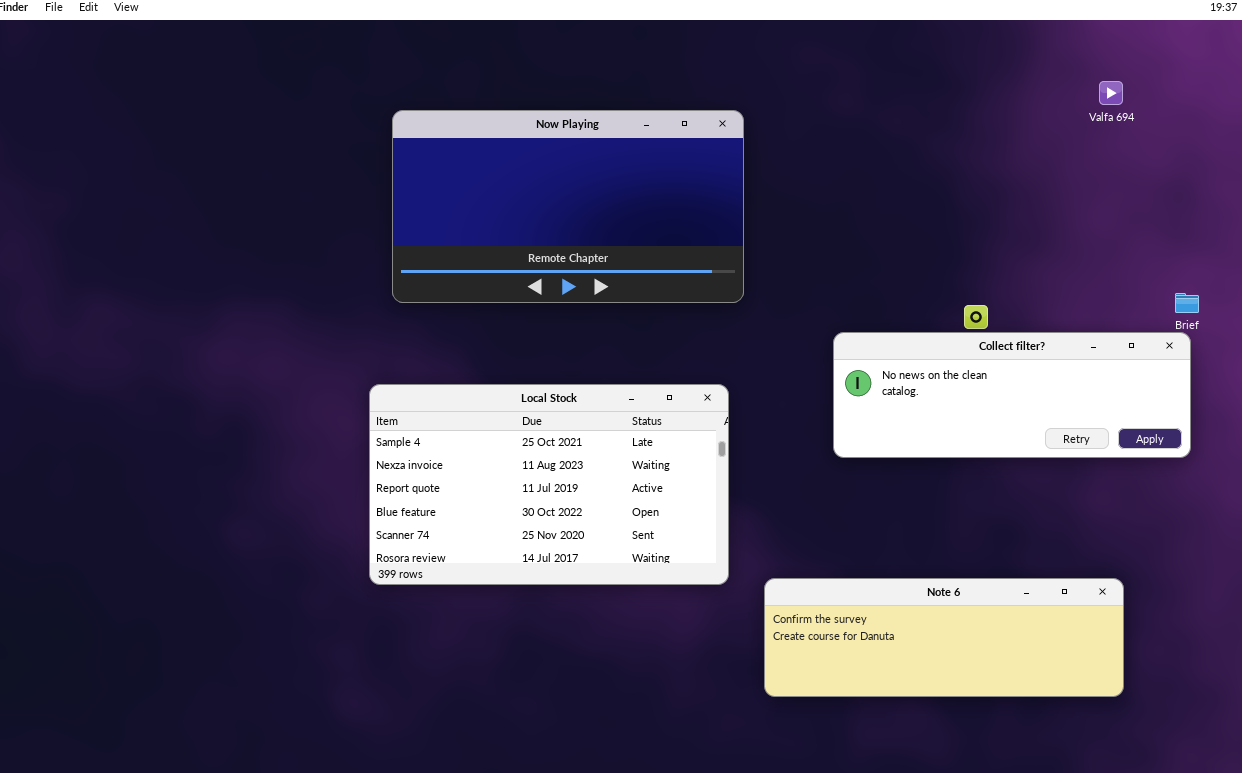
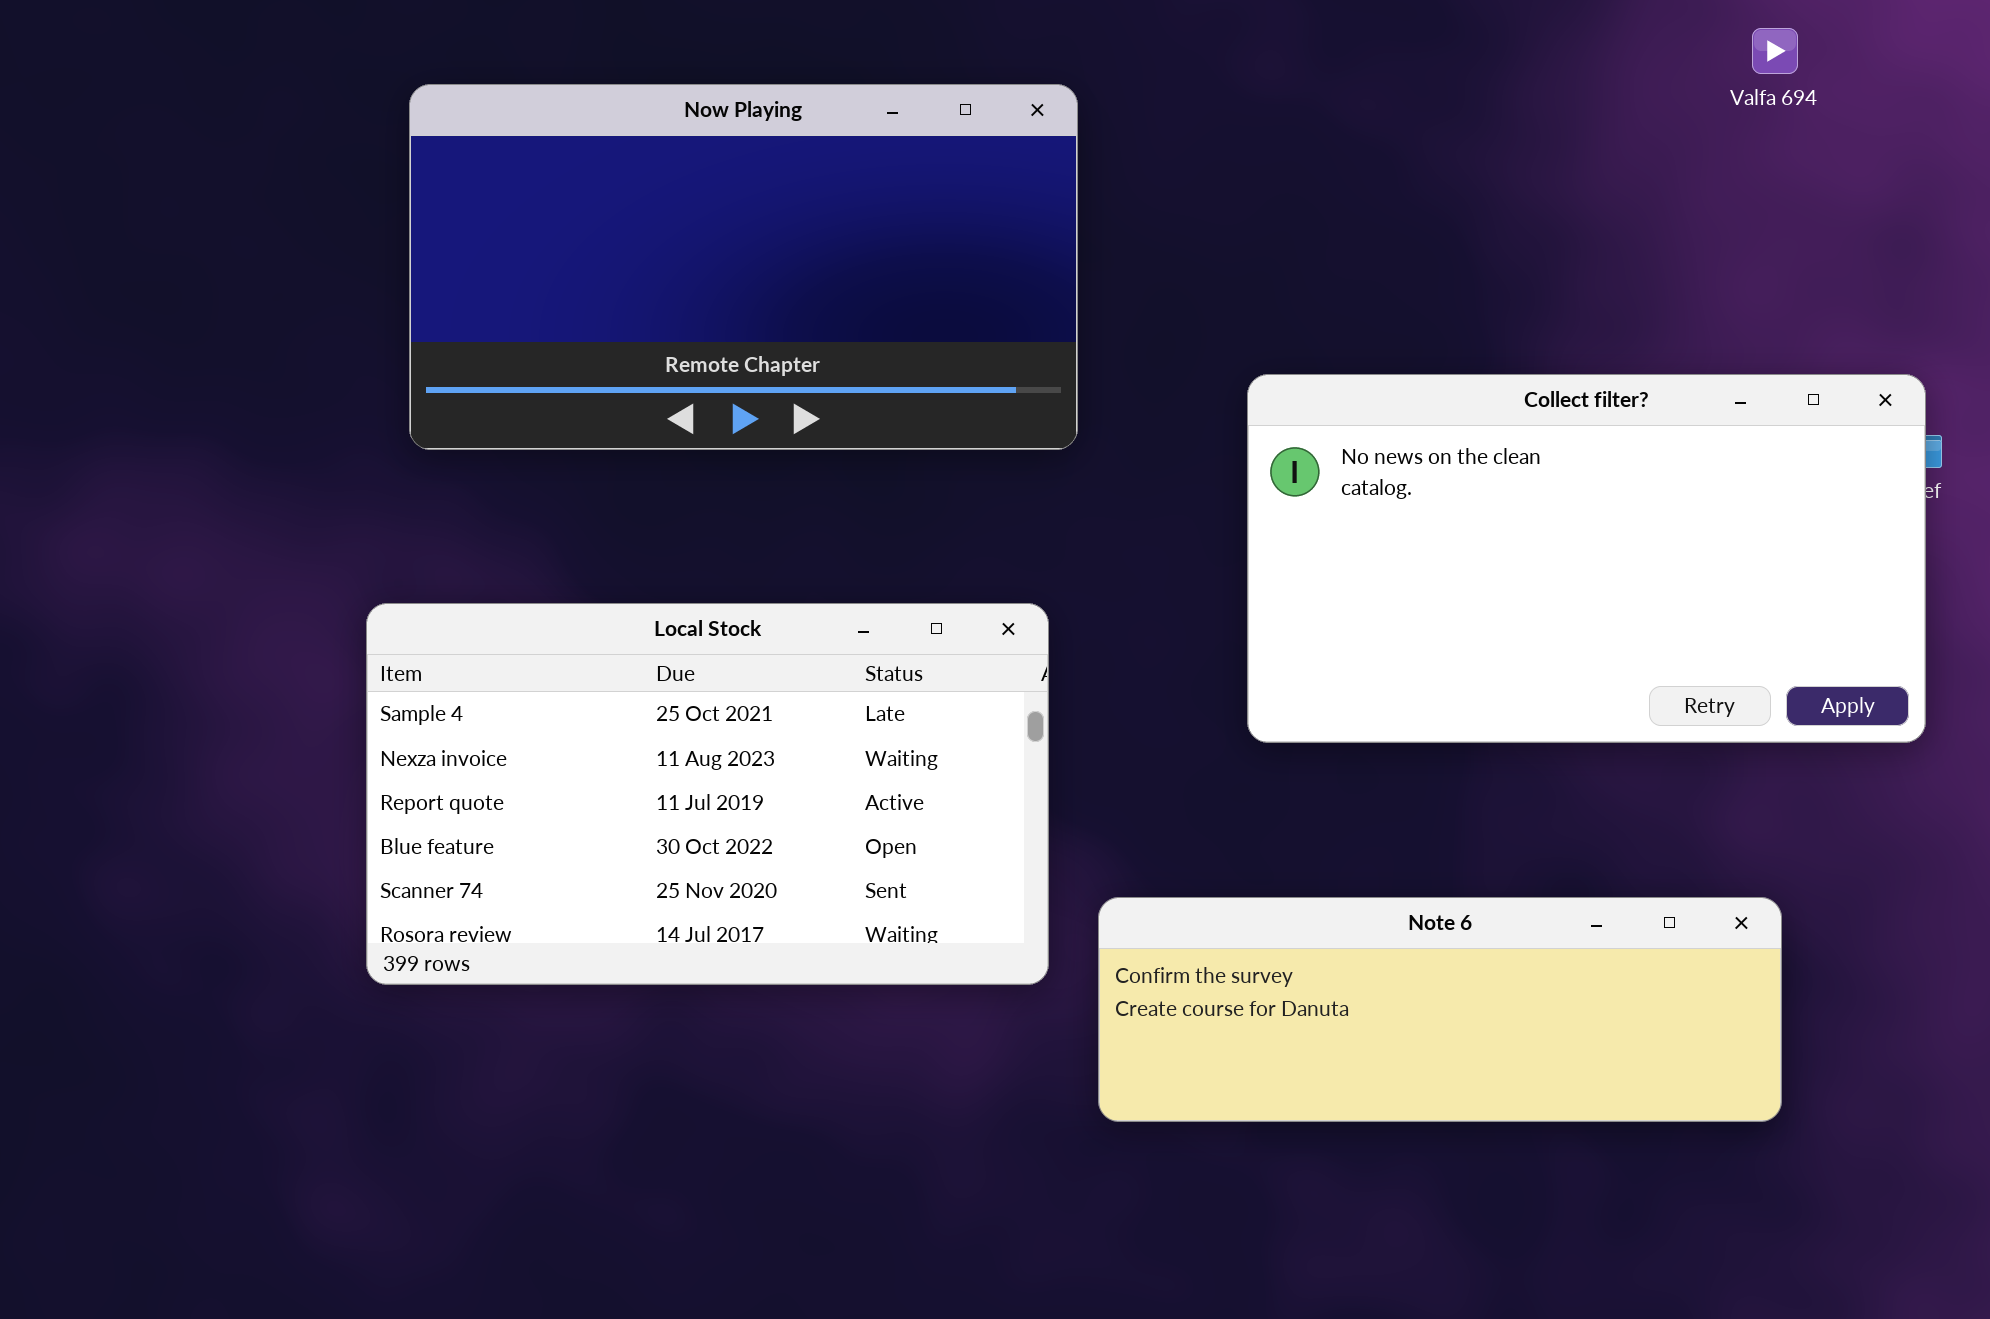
Collect filter?: [833,332,1191,458] -> [1247,374,1926,743], resized
Note 6: [764,578,1124,697] -> [1098,897,1782,1122], moved

